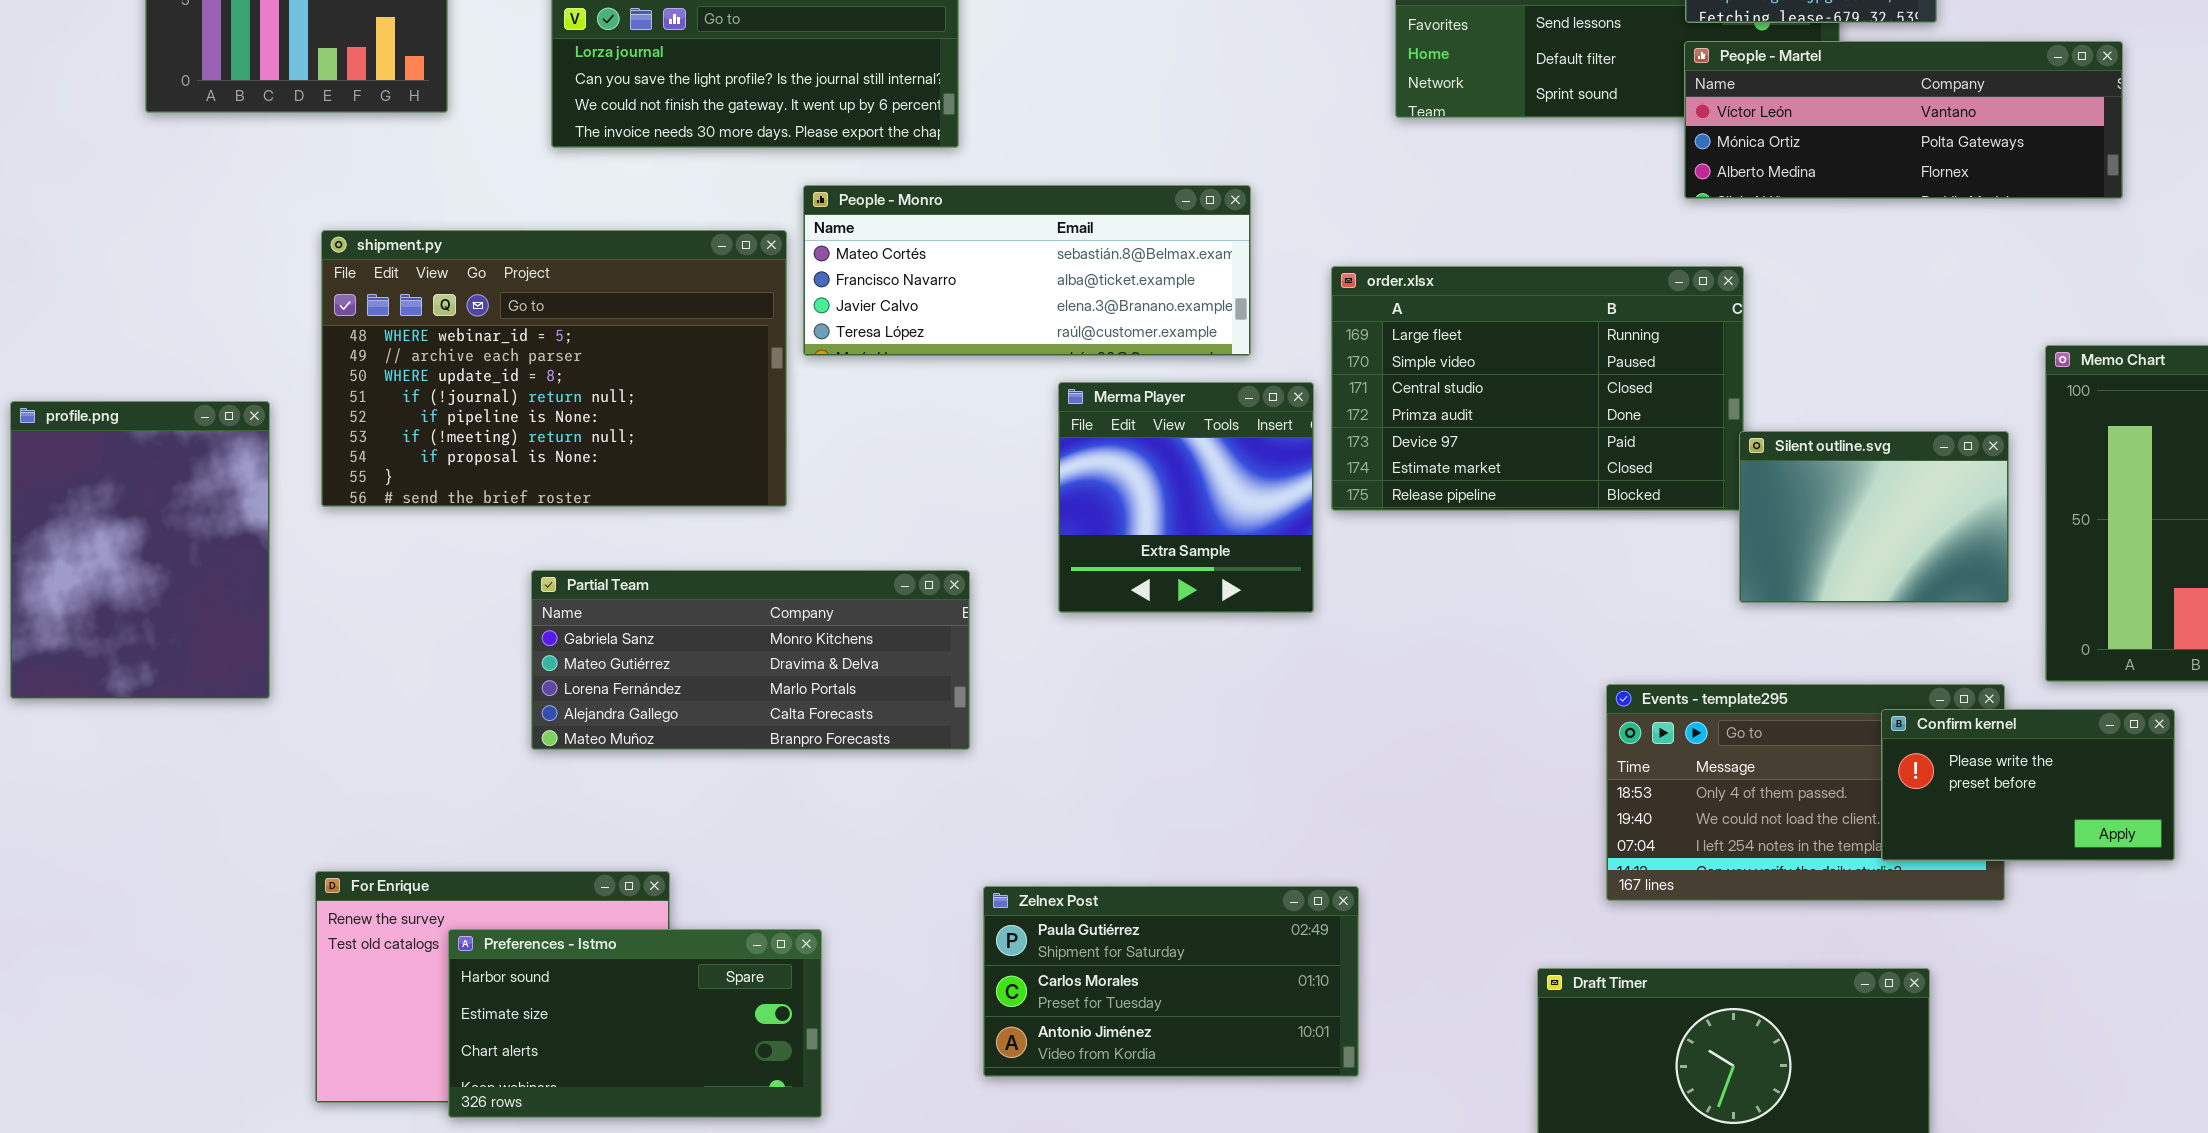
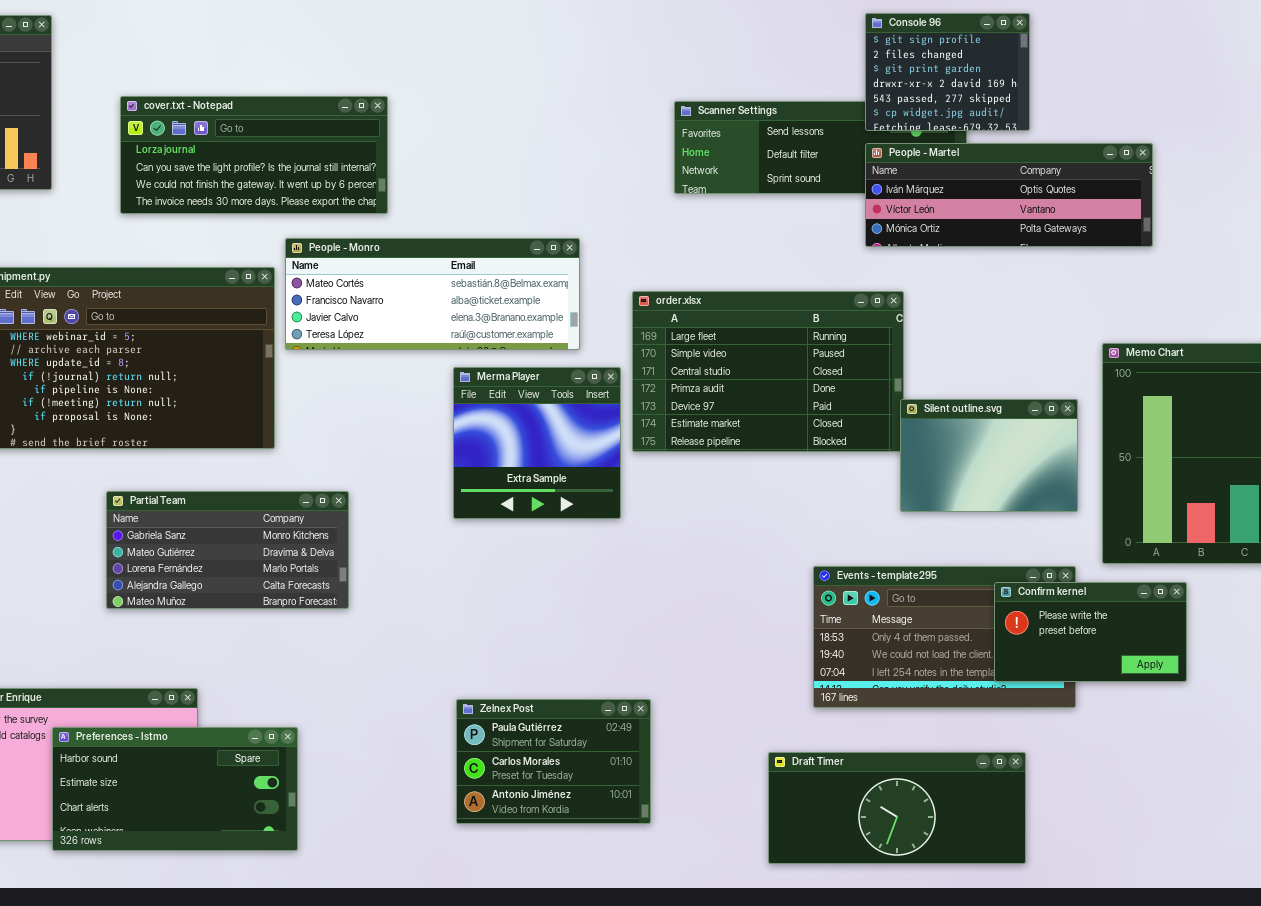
People - Martel: [1684,41,2123,199] -> [865,143,1153,247], scrolled up 1 row
Partial Team: [531,570,970,750] -> [106,491,349,609], resized
Zelnex Post: [983,886,1359,1077] -> [456,699,651,824], resized

